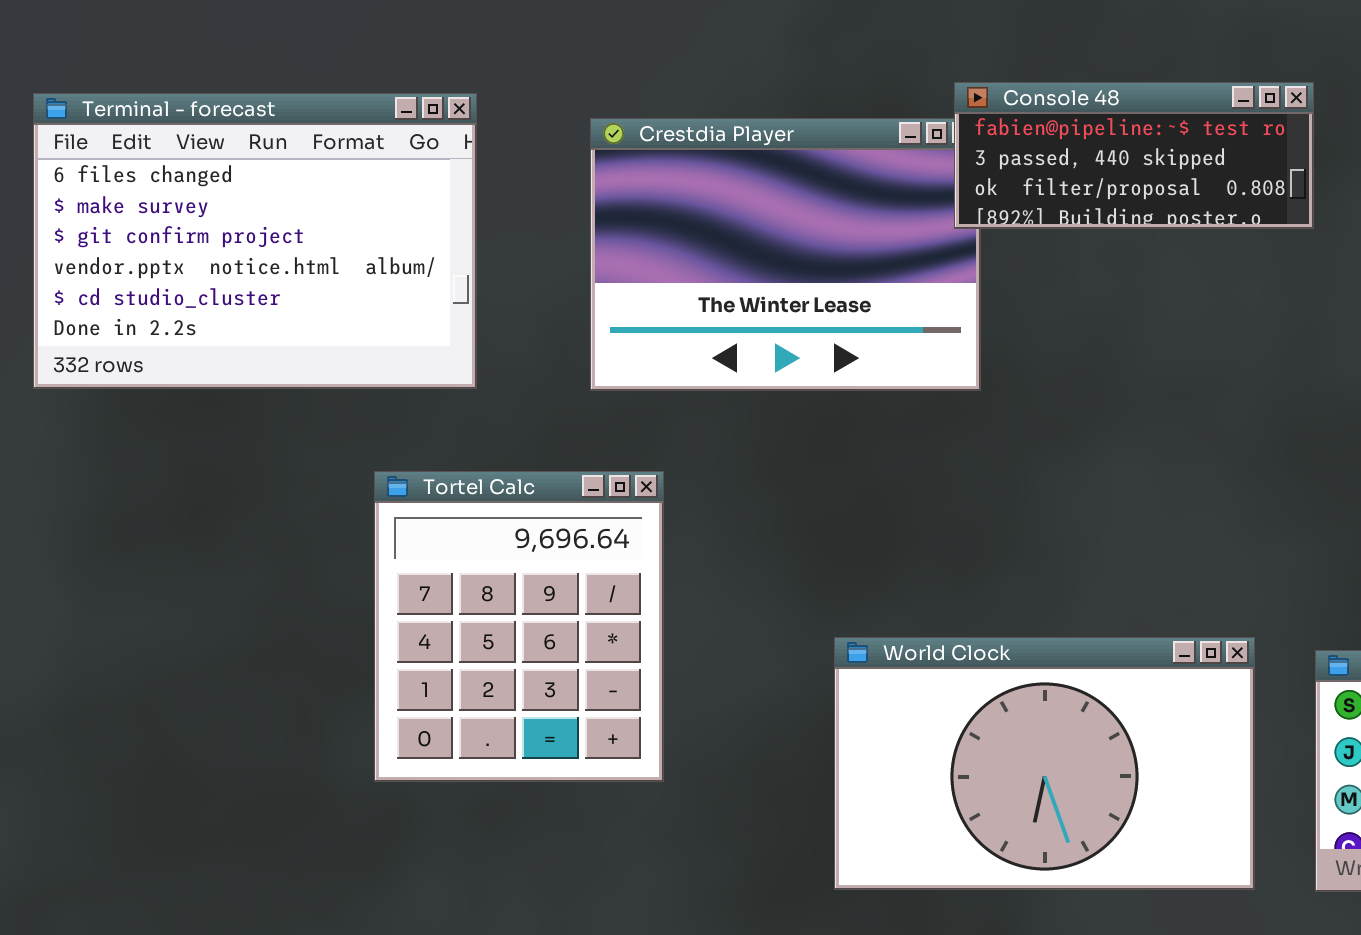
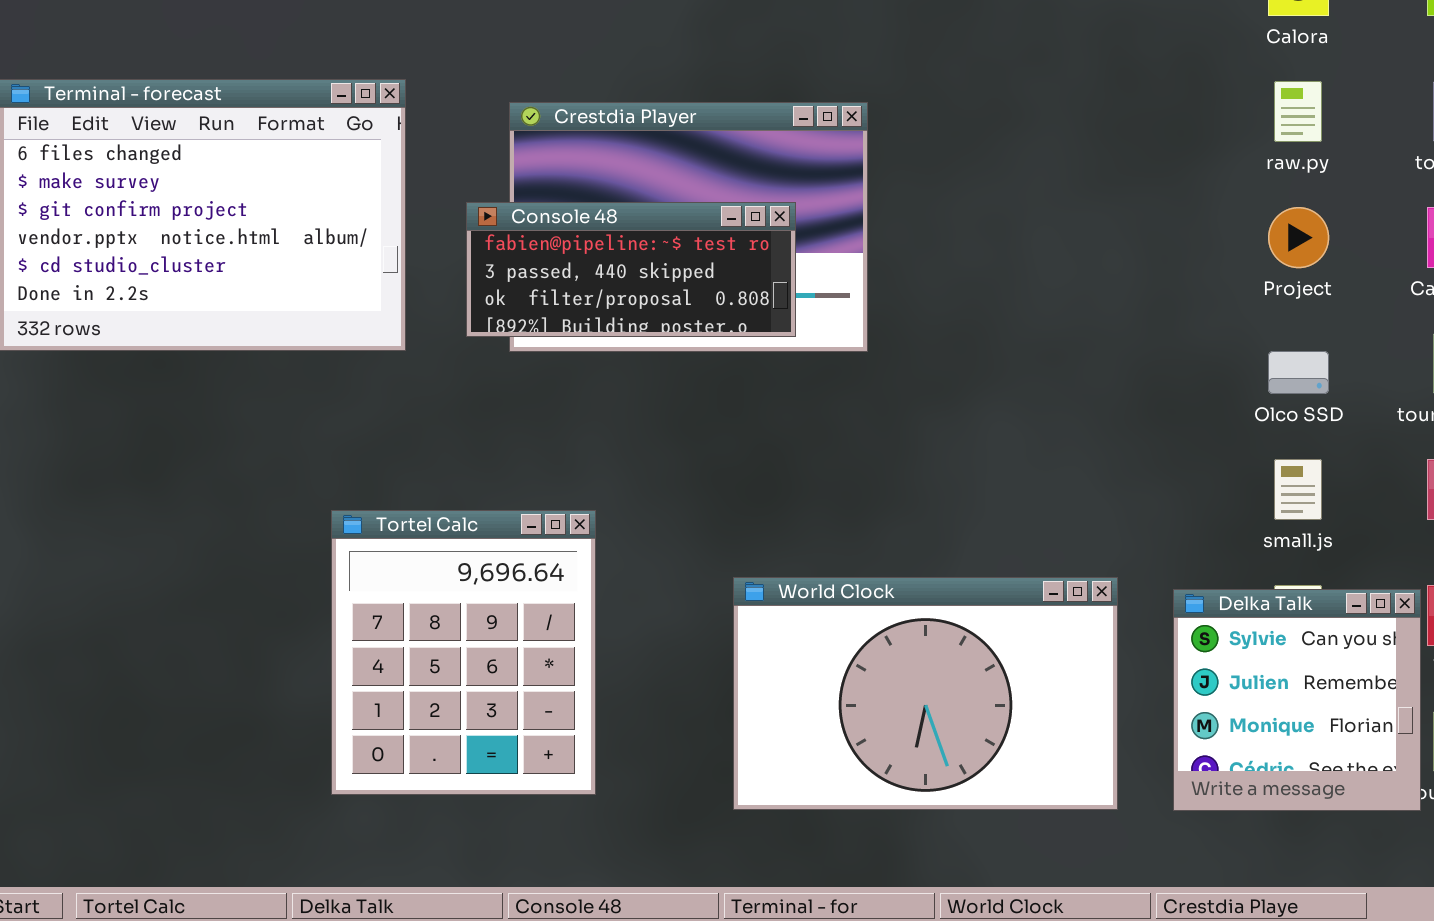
Console 48: [954,82,1314,229] -> [466,202,796,337], moved
Tortel Calc: [374,471,664,782] -> [331,510,596,795], moved

